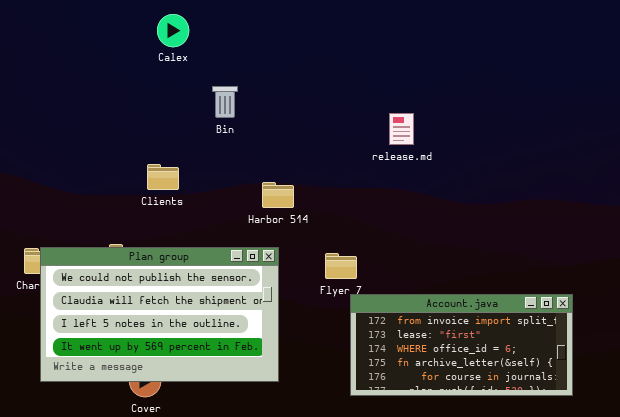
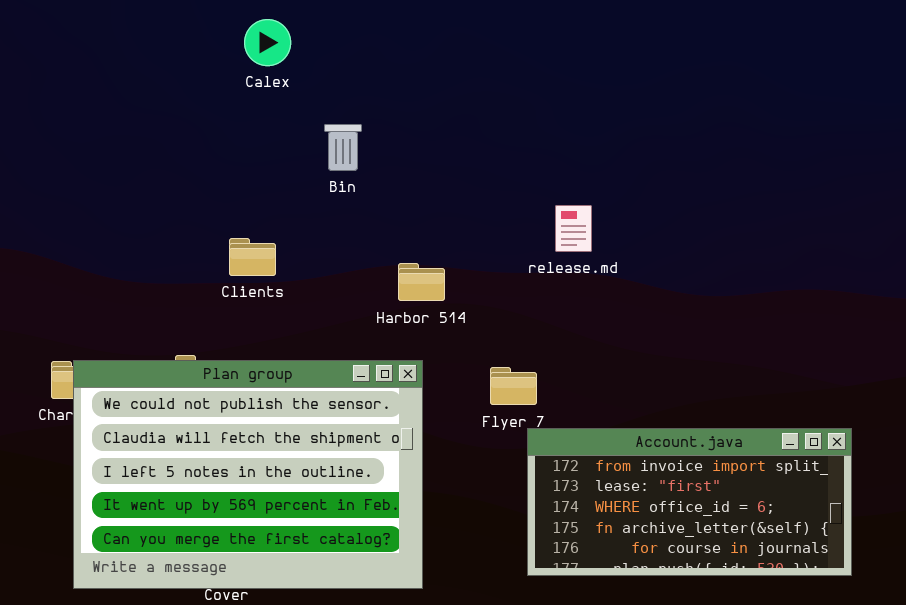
release.md: [389,113,414,145] -> [555,205,592,252], moved
Plan group: [40,247,279,382] -> [73,360,423,589], resized

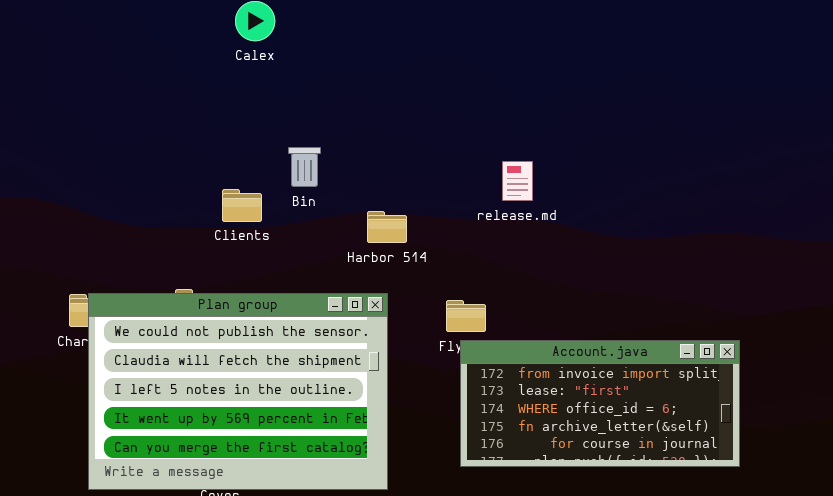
Bin: [324,124,362,171] -> [288,147,321,187], moved
Account.java: [527,428,852,576] -> [460,340,740,467], moved

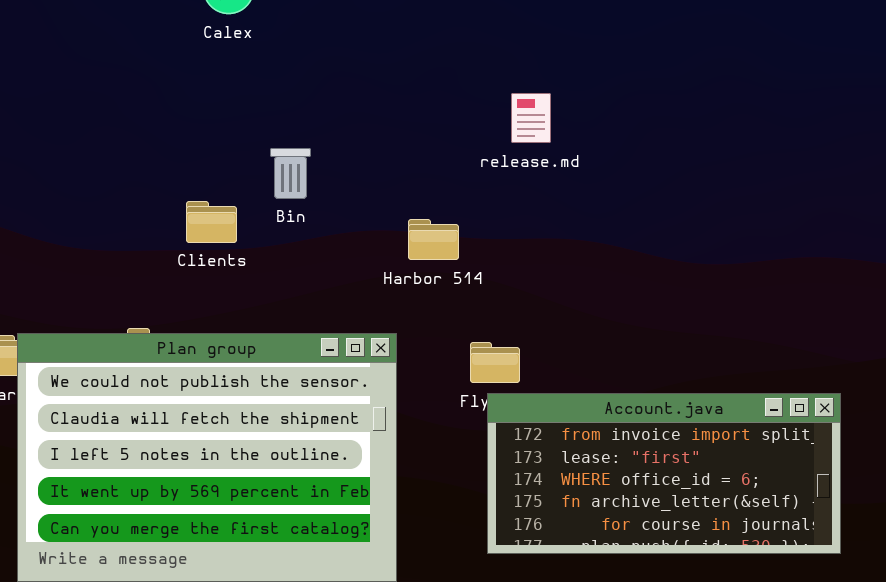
release.md: [502,161,533,201] -> [511,93,551,143], moved
Harbor 514: [367,211,407,243] -> [408,219,459,260], moved

